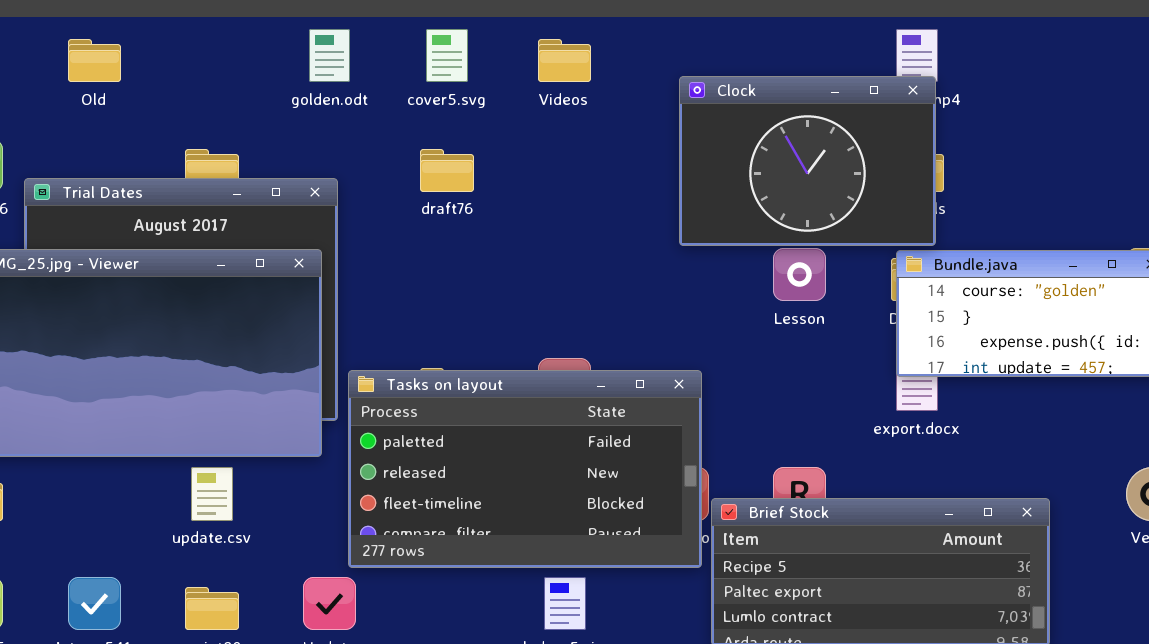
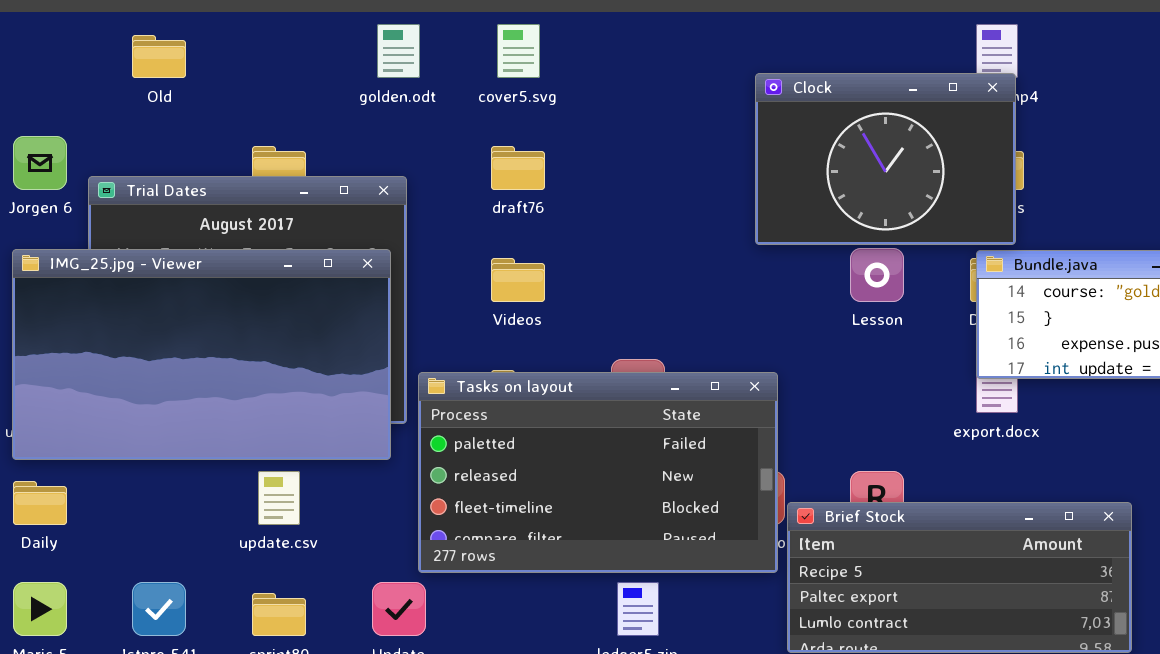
Videos: [538,39,591,82] -> [491,258,545,302], moved

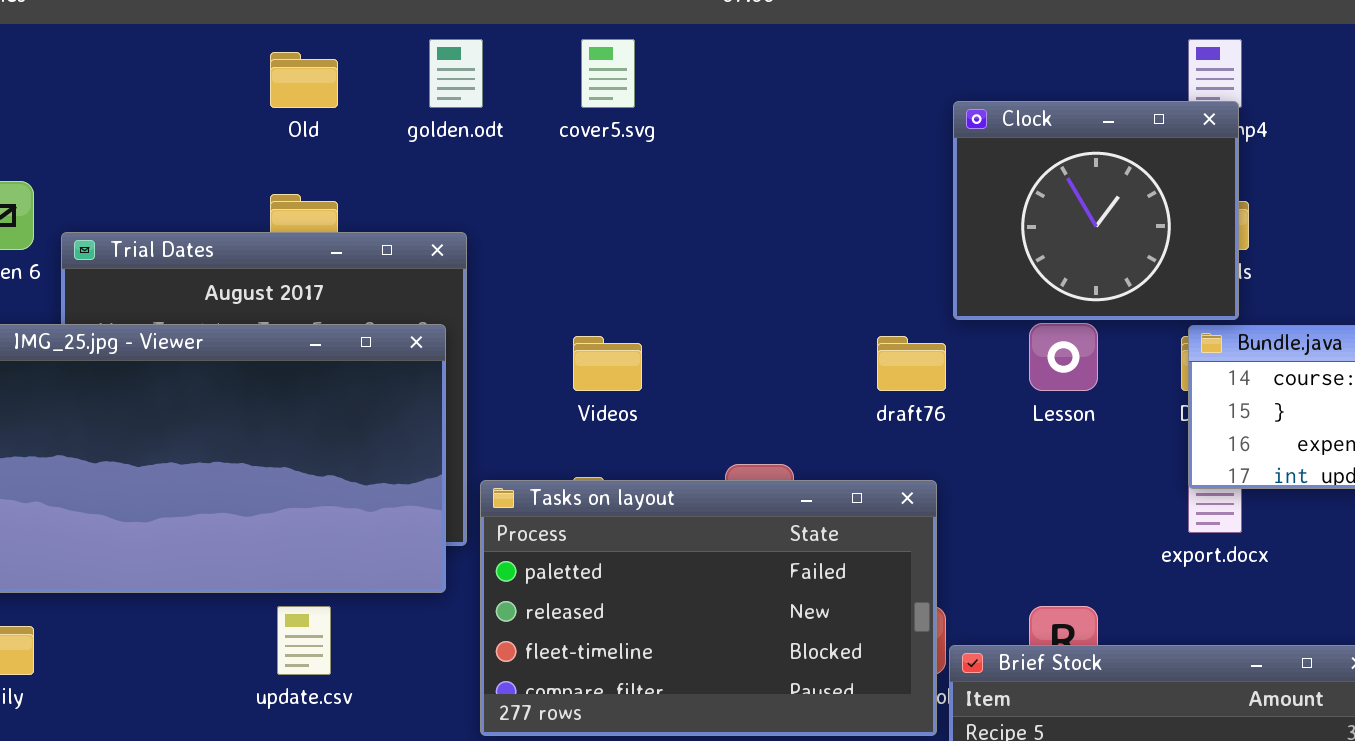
Old: [132,35,186,78] -> [270,52,338,108], moved
Clock: [755,73,1016,245] -> [953,101,1239,320], resized
draft76: [491,146,545,190] -> [877,336,946,391], moved

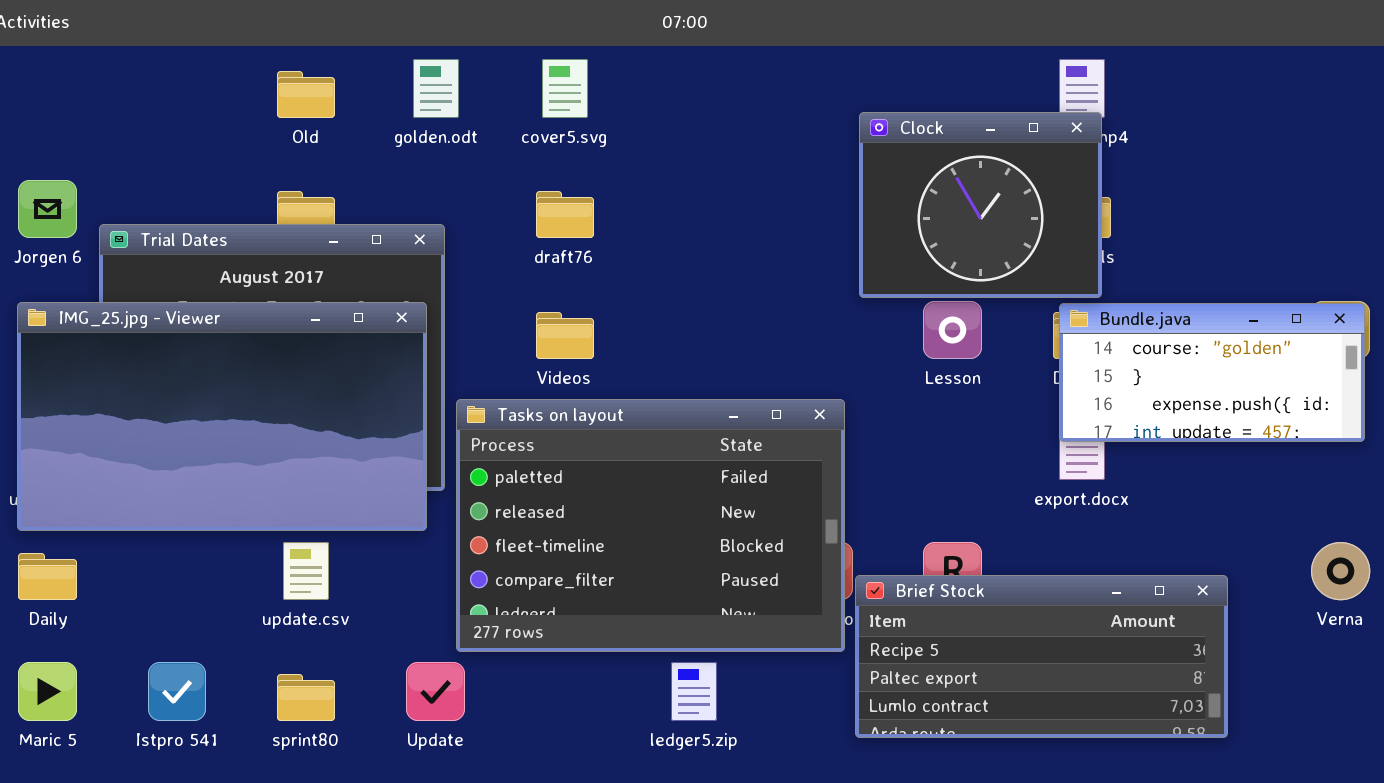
draft76: [877,336,946,391] -> [536,191,594,238], moved
Tasks on layout: [480,480,937,736] -> [456,399,845,652], resized

